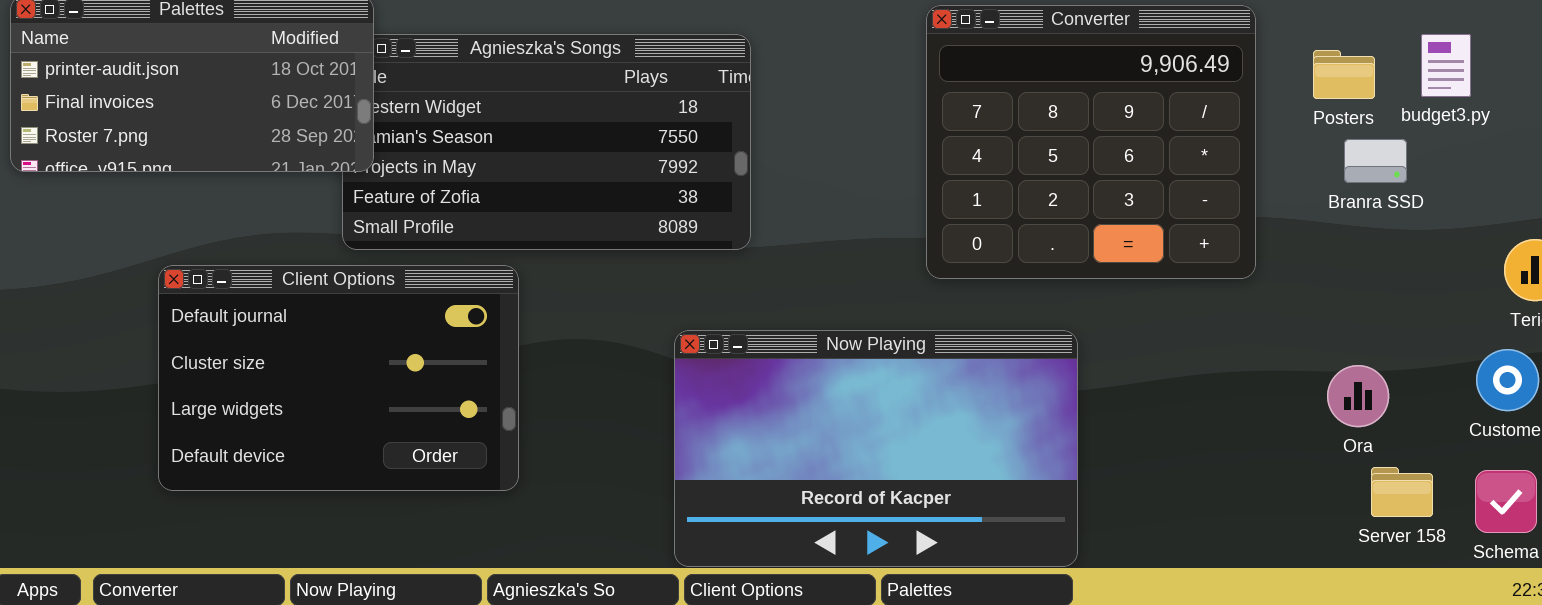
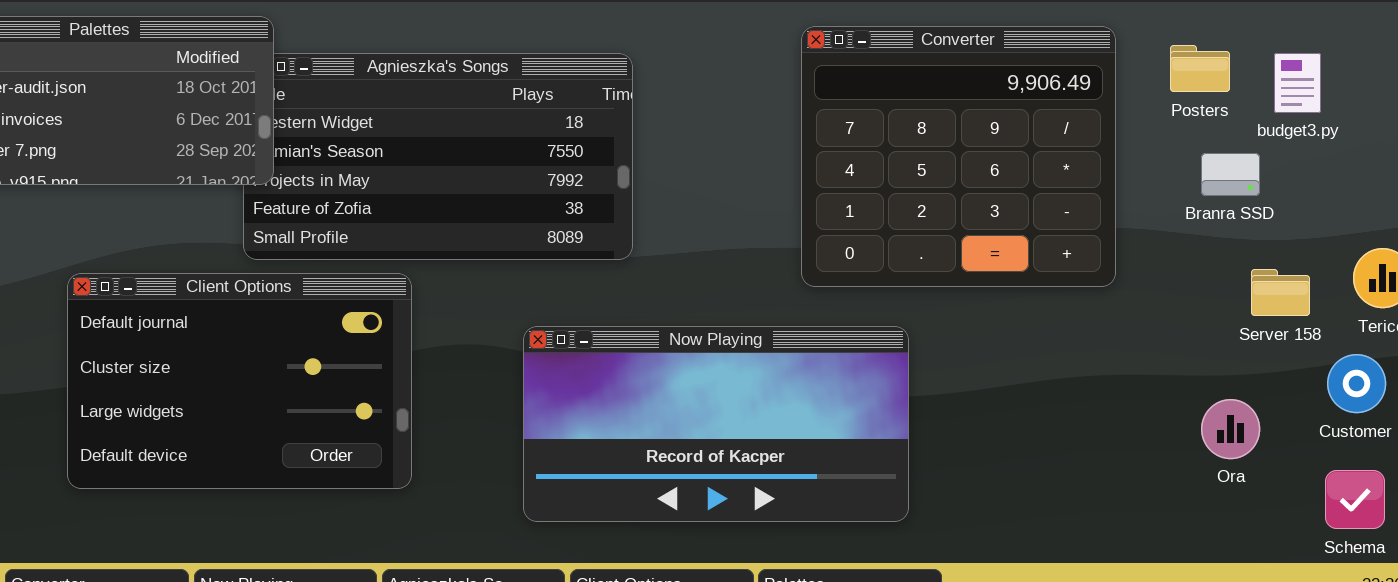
Posters: [1313,50,1375,99] -> [1170,45,1230,92], moved
Now Playing: [674,330,1078,567] -> [523,326,909,522], moved, resized
Ora: [1327,365,1389,427] -> [1201,399,1260,459], moved
Server 158: [1371,467,1433,517] -> [1251,269,1310,316], moved

